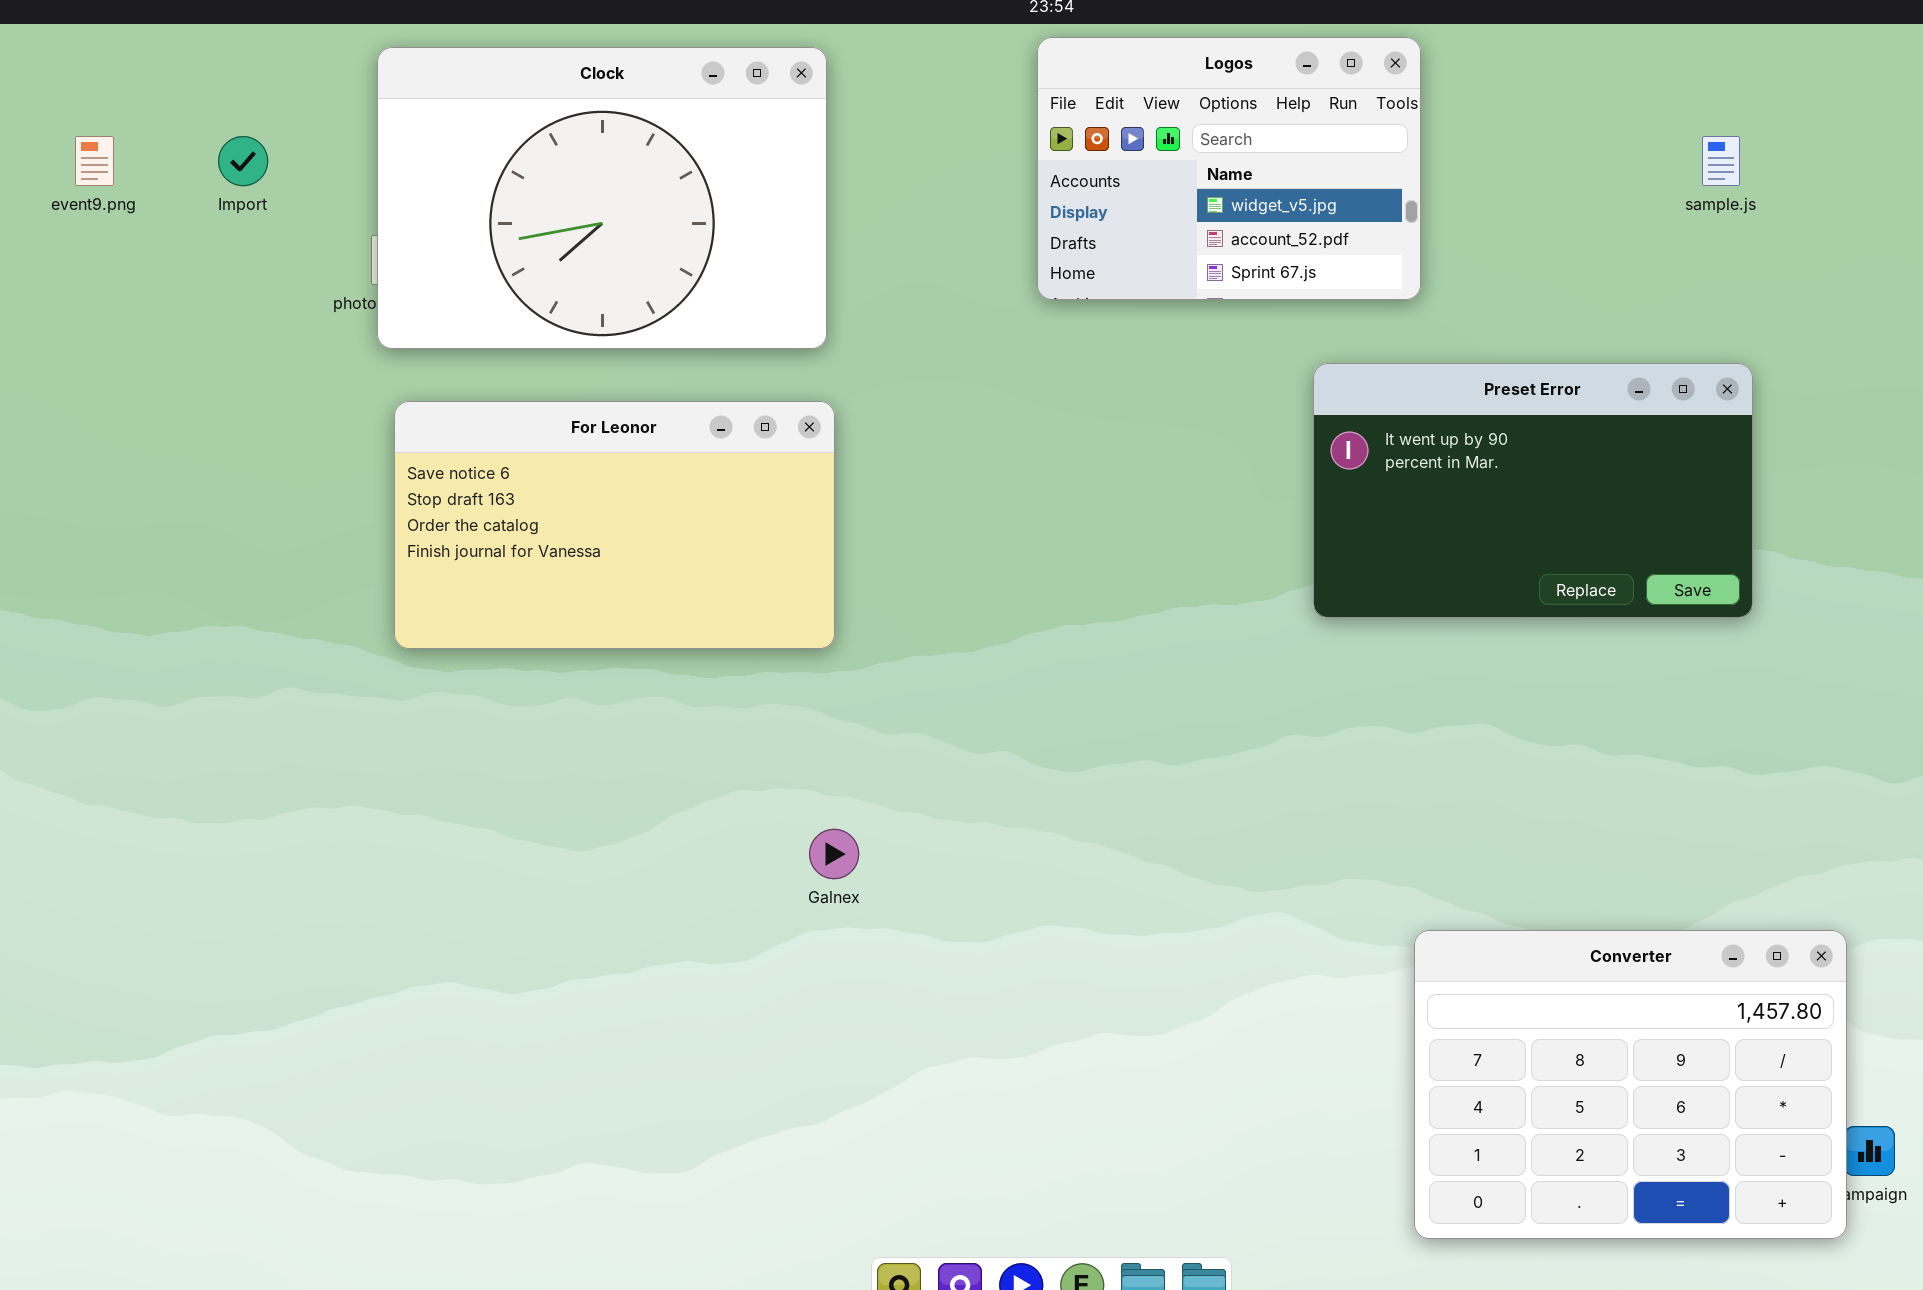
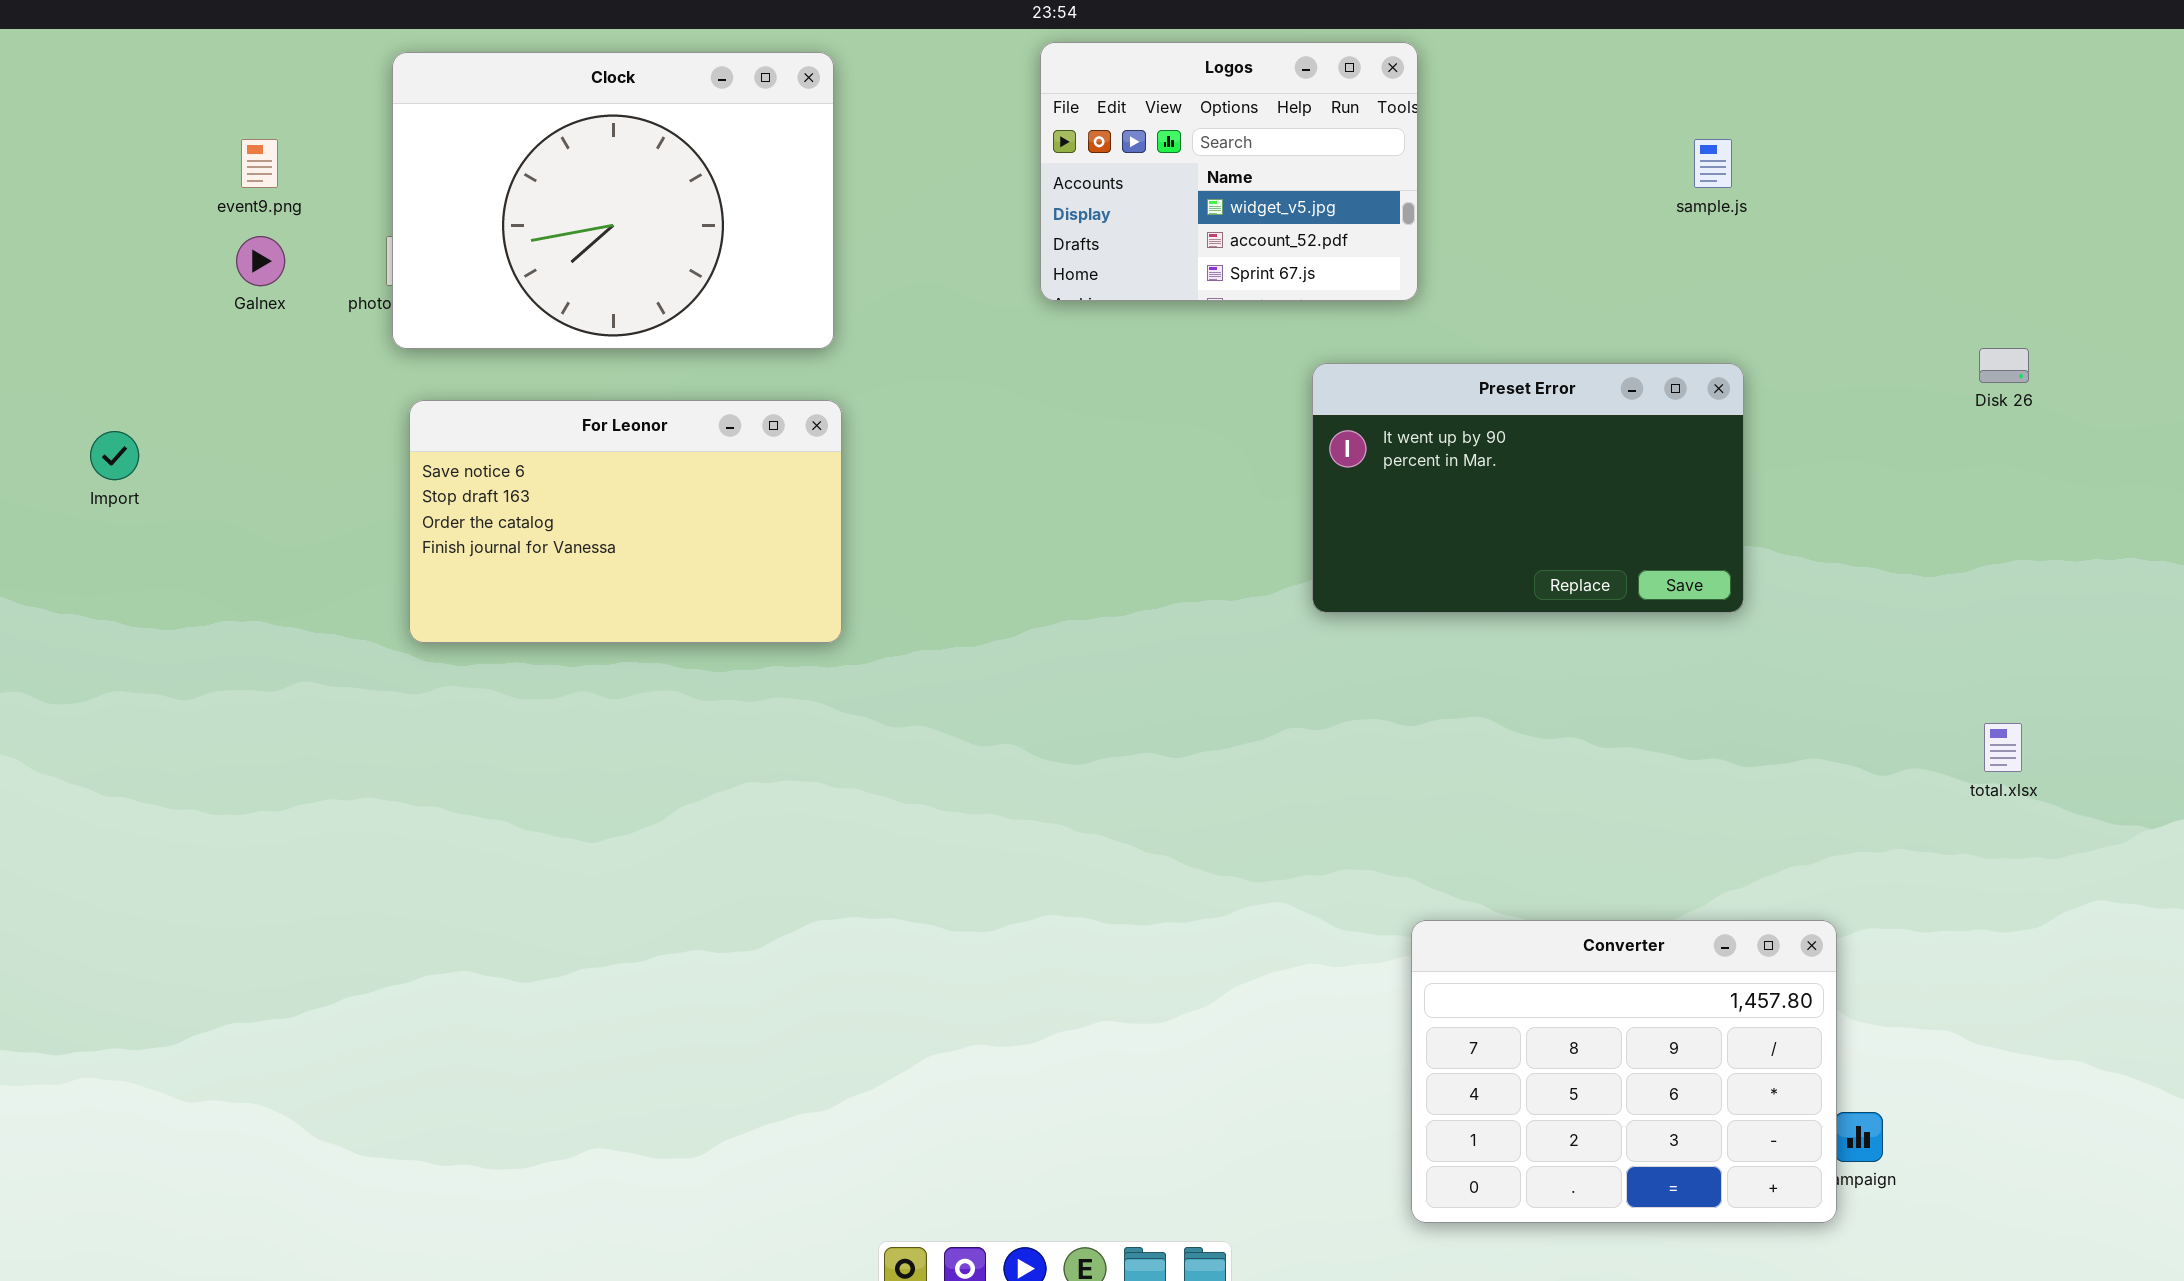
event9.png: [75,136,114,186] -> [241,139,278,188], moved
Import: [218,136,268,186] -> [90,431,139,480], moved
Galnex: [809,829,859,879] -> [236,236,285,286], moved

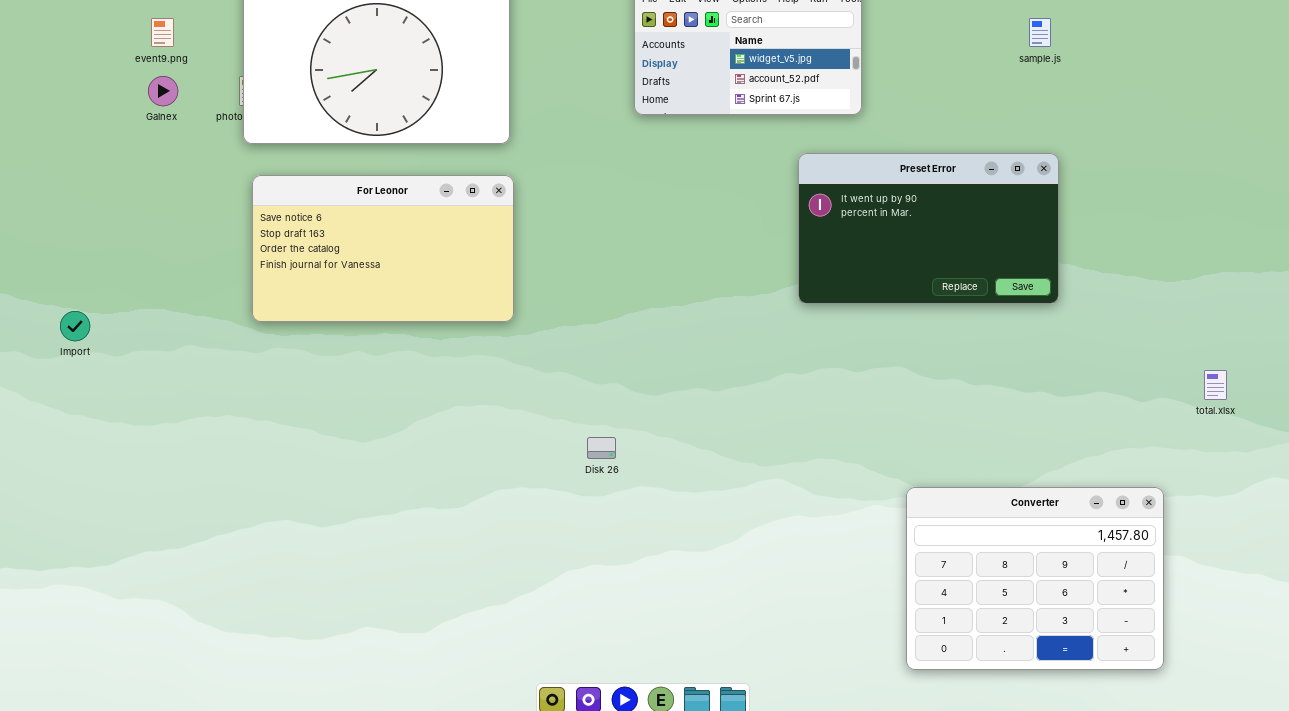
Disk 26: [1979,348,2029,383] -> [587,437,616,459], moved
Import: [90,431,139,480] -> [60,311,90,341], moved
Converter: [1411,920,1837,1223] -> [906,487,1164,670], moved

